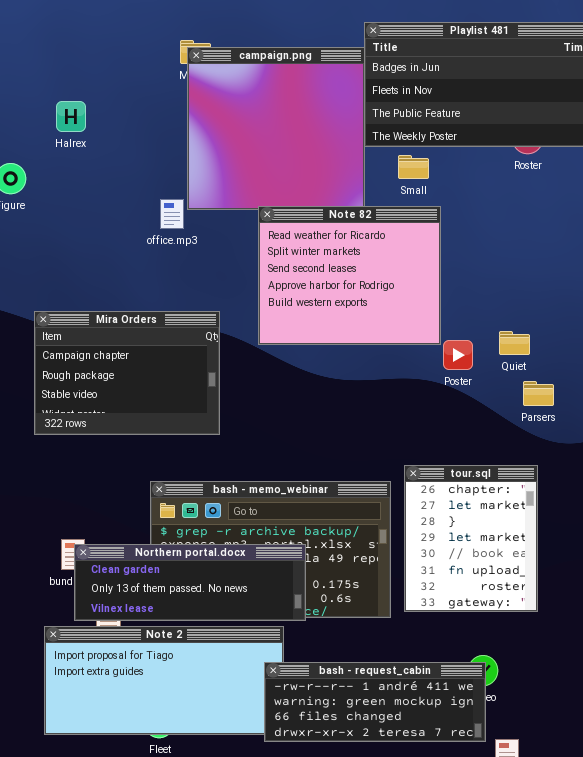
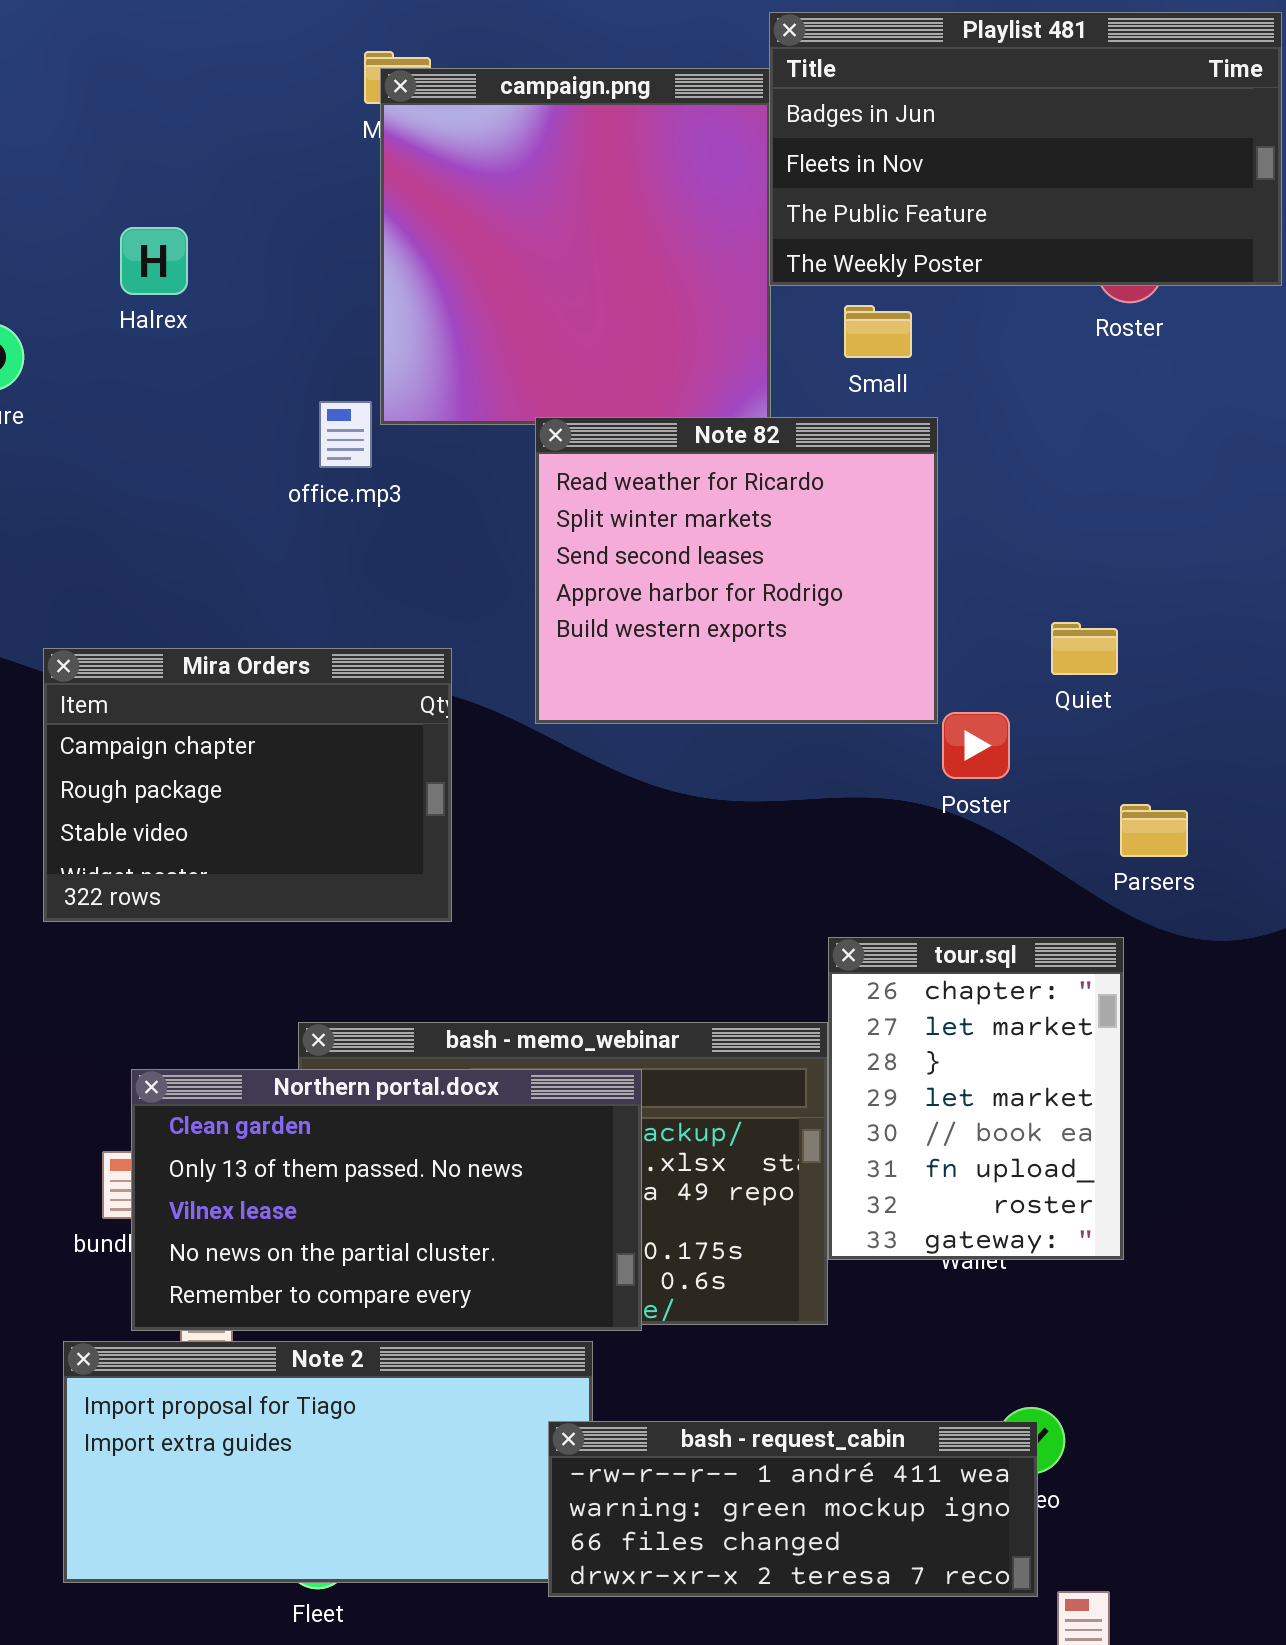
Halrex: [56,101,86,132] -> [120,227,188,295], moved
Quiet: [499,331,530,355] -> [1051,622,1118,675], moved
tour.sql: [404,465,538,612] -> [828,937,1124,1260], moved
Northern portal.docx: [74,544,306,621] -> [131,1069,642,1331], resized

